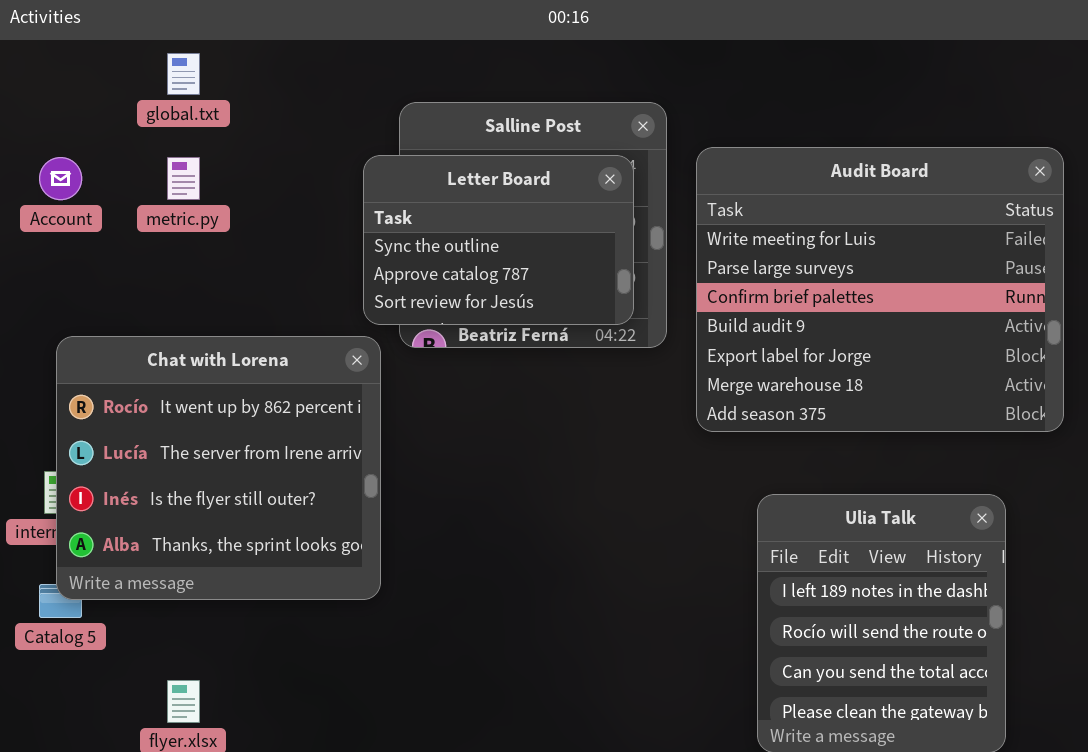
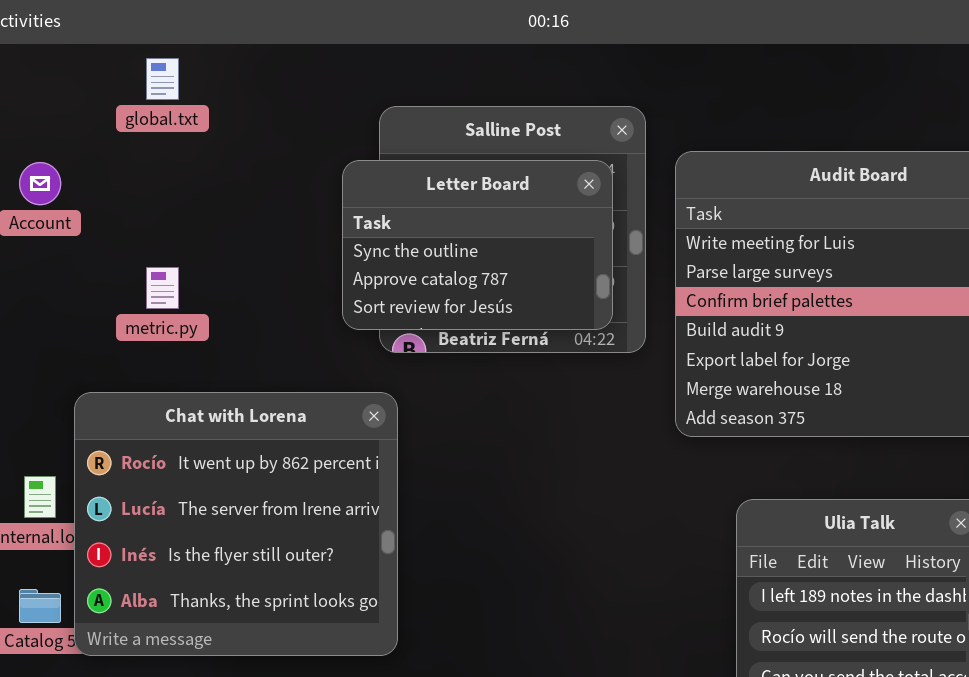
metric.py: [167,157,200,200] -> [146,267,179,309], moved
Chat with Lorena: [56,336,381,600] -> [74,392,398,656], moved

